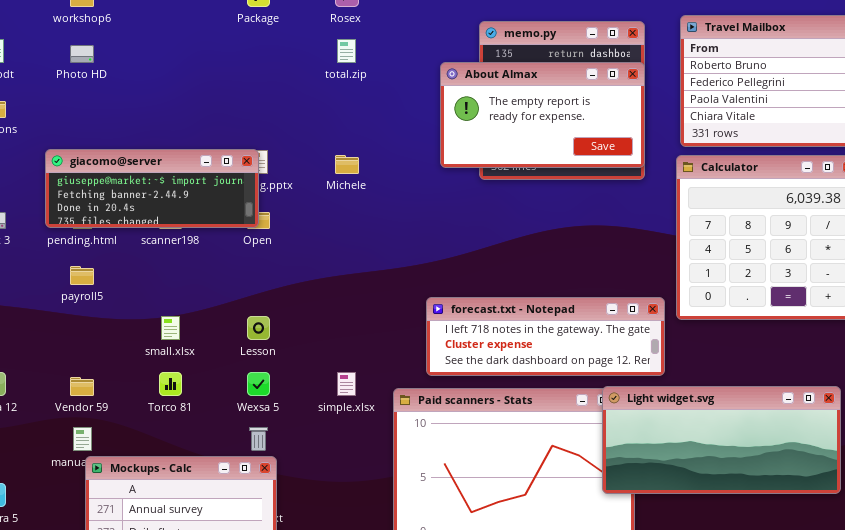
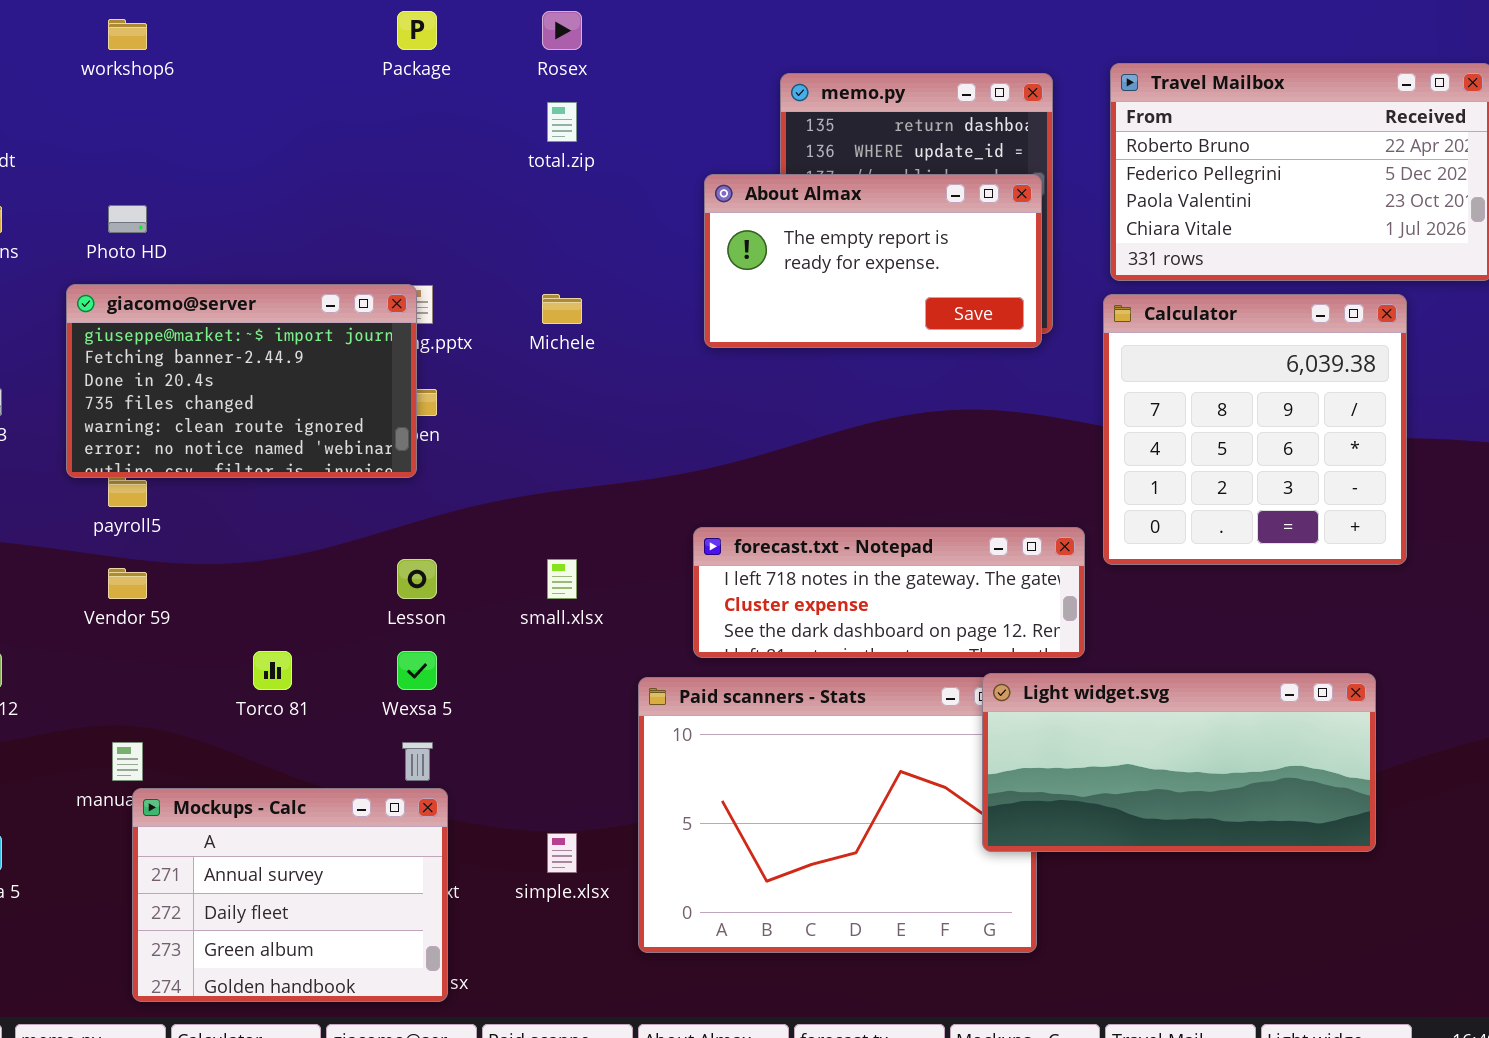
Photo HD: [70,45,94,63] -> [108,205,147,233], moved
About Almax: [440,62,645,168] -> [704,174,1042,348], moved
giacomo@server: [45,149,259,228] -> [66,284,417,478], resized
small.xlsx: [161,316,180,340] -> [547,559,577,599], moved
simple.xlsx: [337,372,356,396] -> [547,833,577,873], moved
Vendor 59: [70,377,94,396] -> [108,568,147,599], moved

